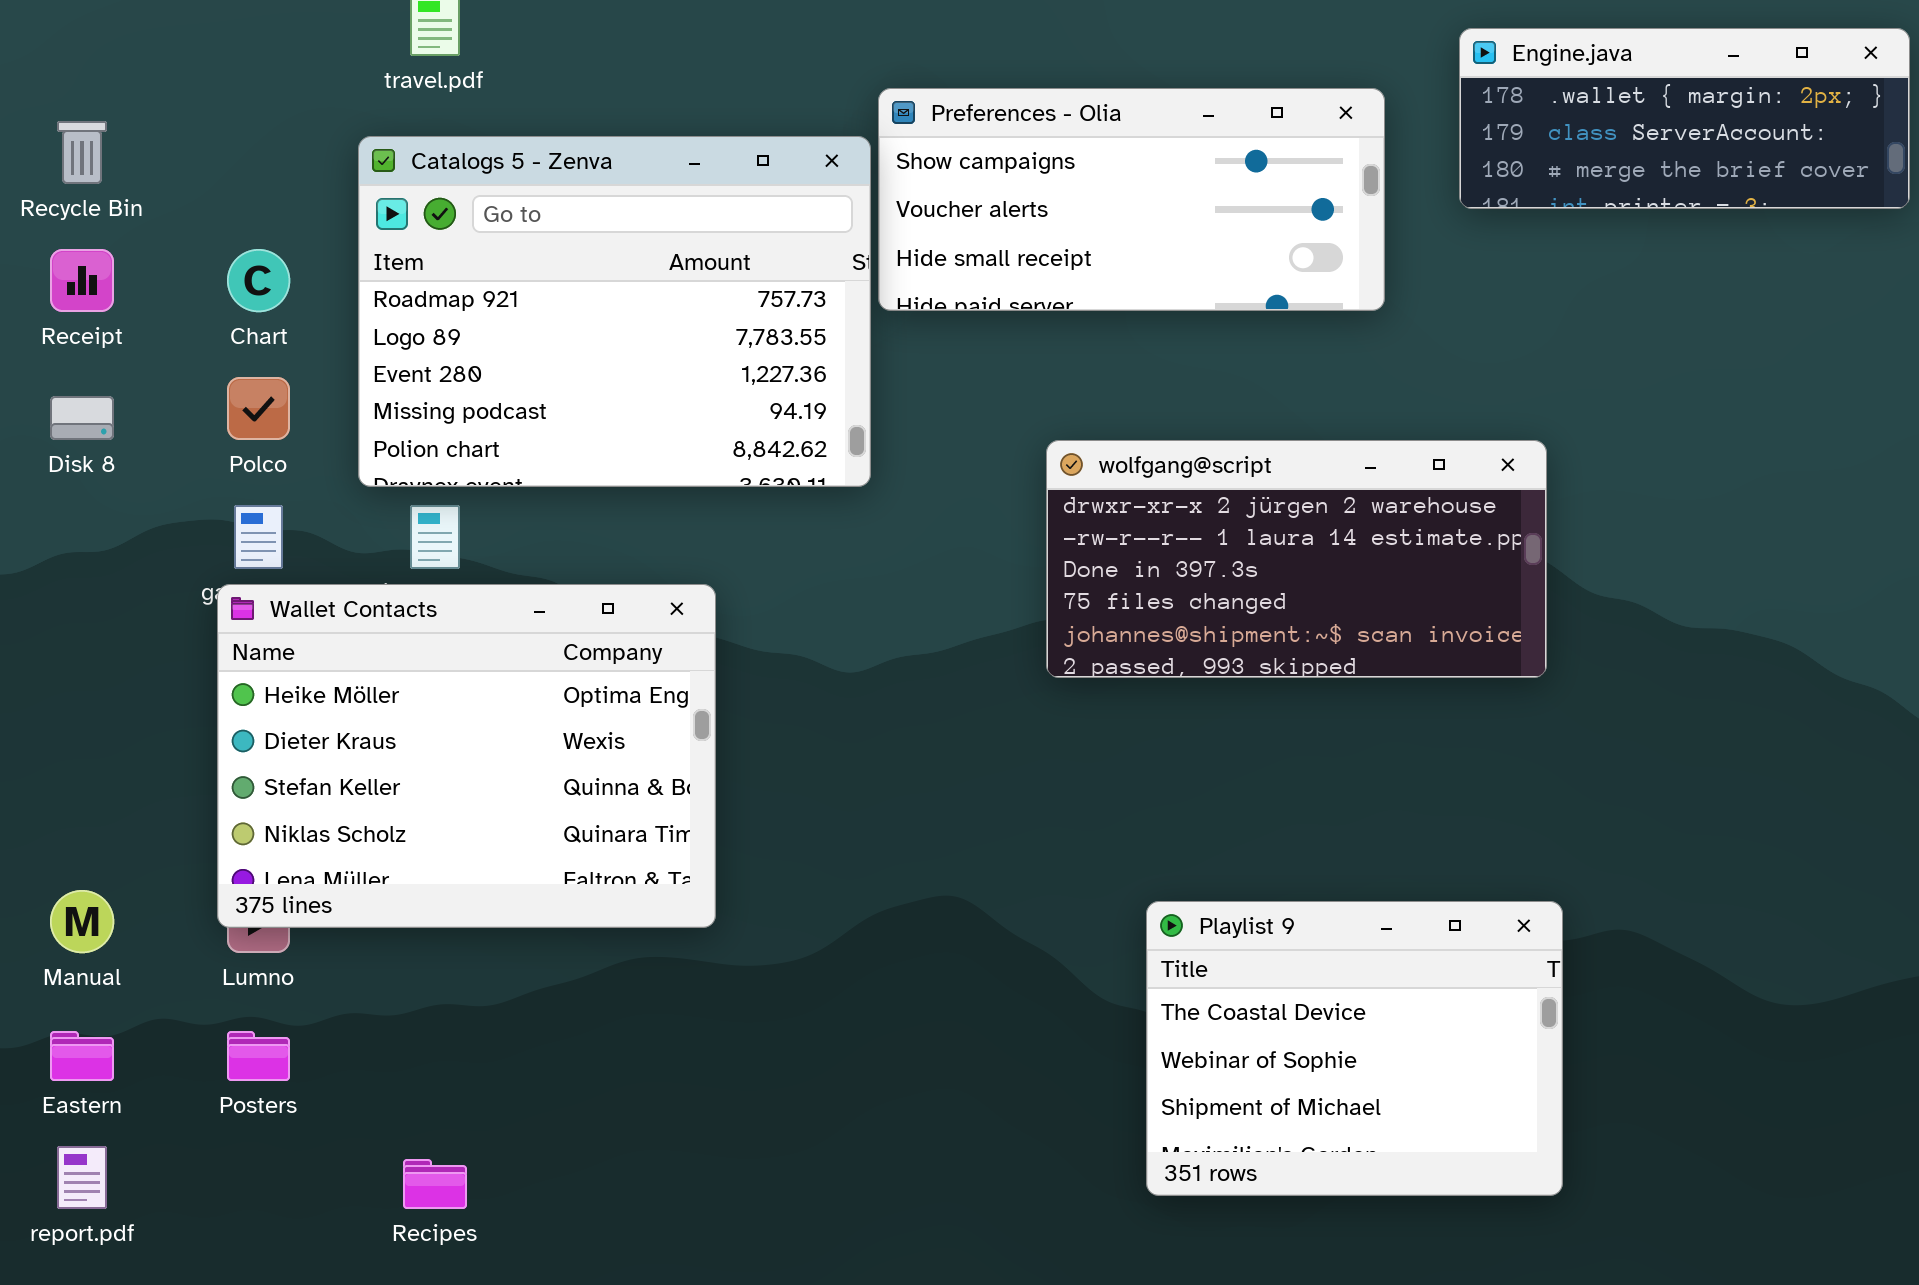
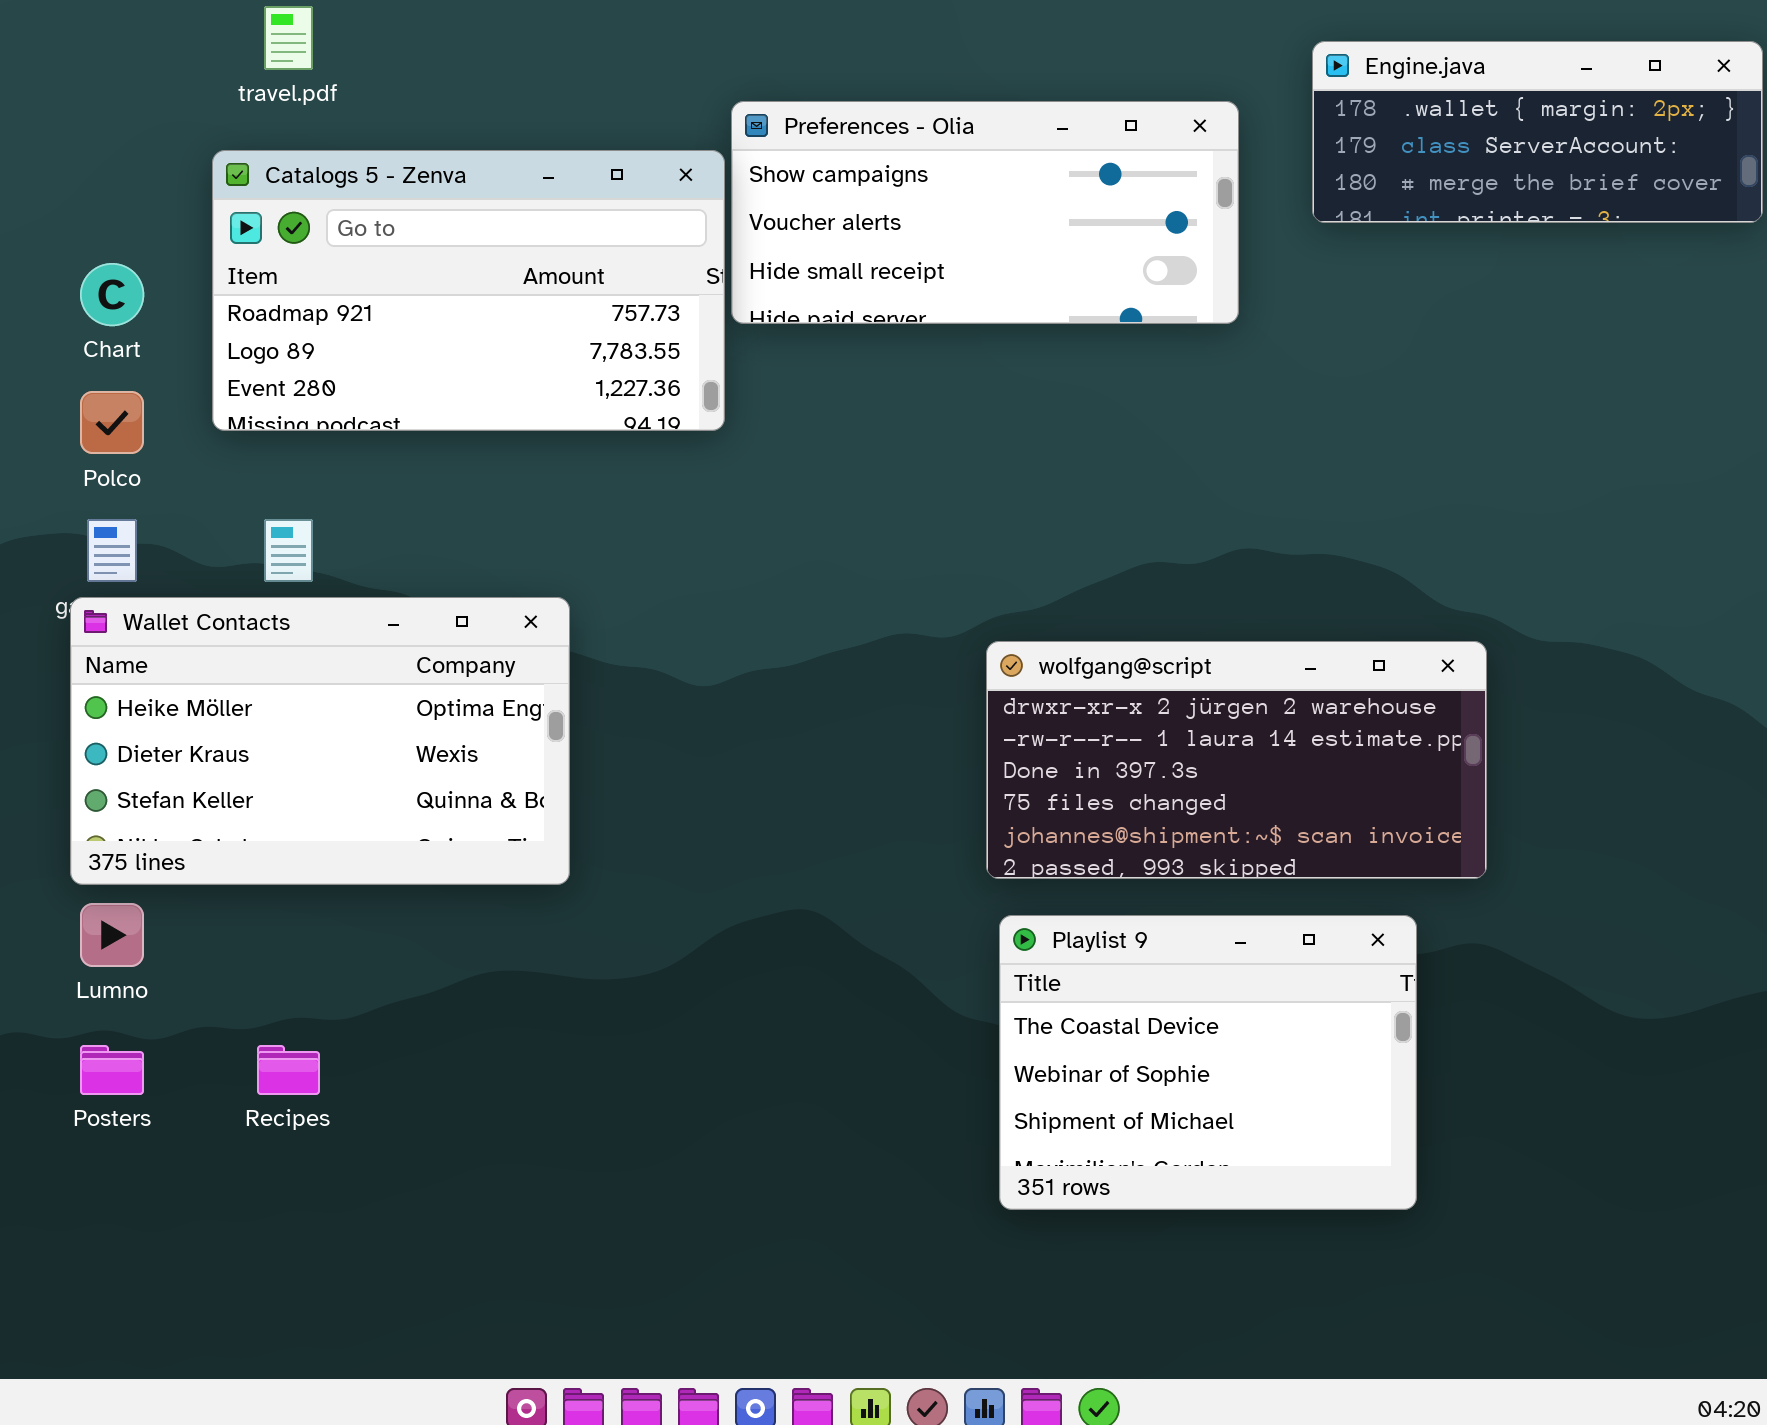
Catalogs 5 - Zenva: [358,136,871,487] -> [212,150,725,431], resized
wolfgang@script: [1046,440,1547,678] -> [986,641,1487,879], moved
Wallet Contacts: [217,584,716,928] -> [70,597,570,885], resized
Recipes: [403,1159,467,1209] -> [257,1045,320,1095], moved

